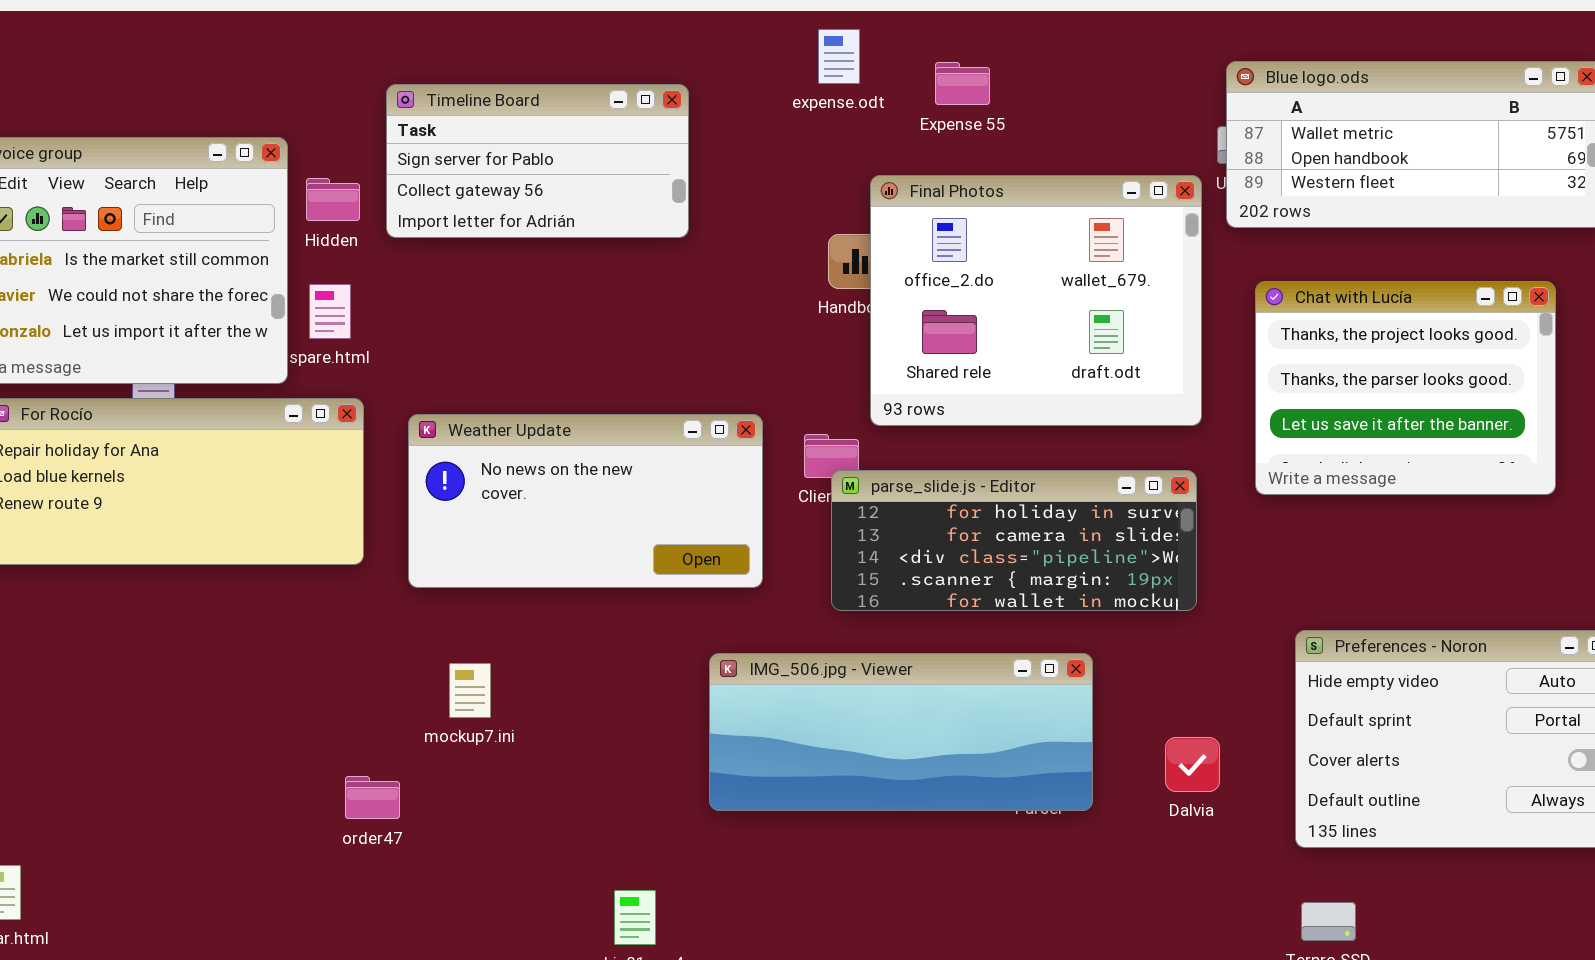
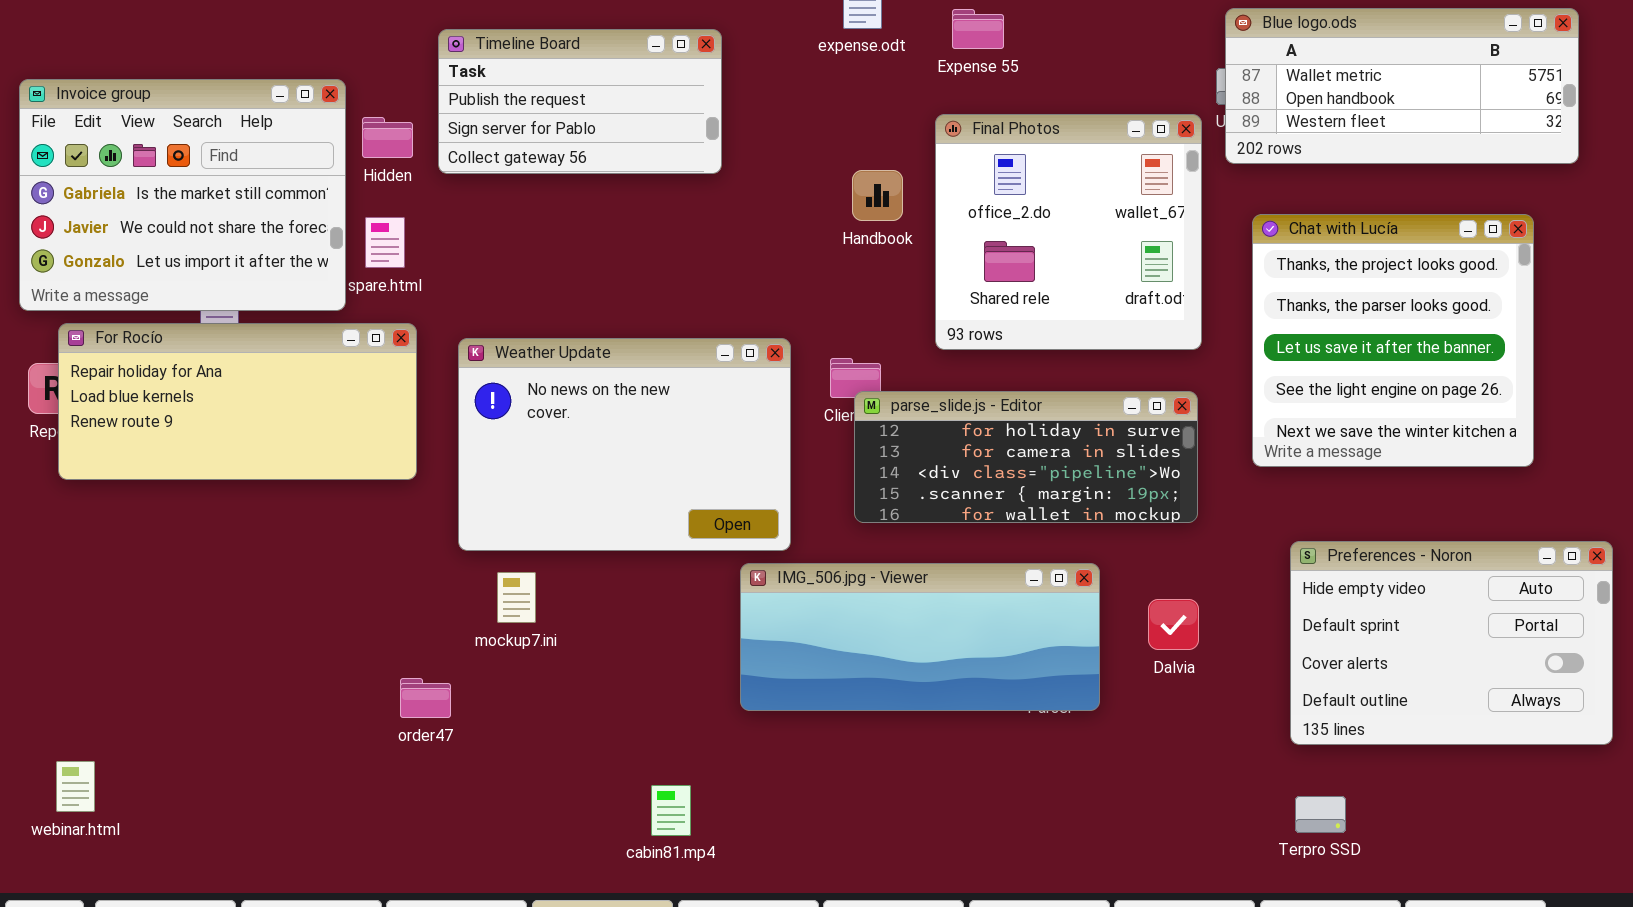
Timeline Board: [386,84,689,238] -> [438,29,722,174], scrolled up 1 row
Final Photos: [870,175,1202,426] -> [935,114,1202,350], resized
Chat with Lucía: [1255,281,1556,495] -> [1252,214,1534,467], resized
Weather Update: [408,414,763,588] -> [458,338,791,551], resized
Dalvia: [1165,737,1220,792] -> [1148,599,1199,650], moved

